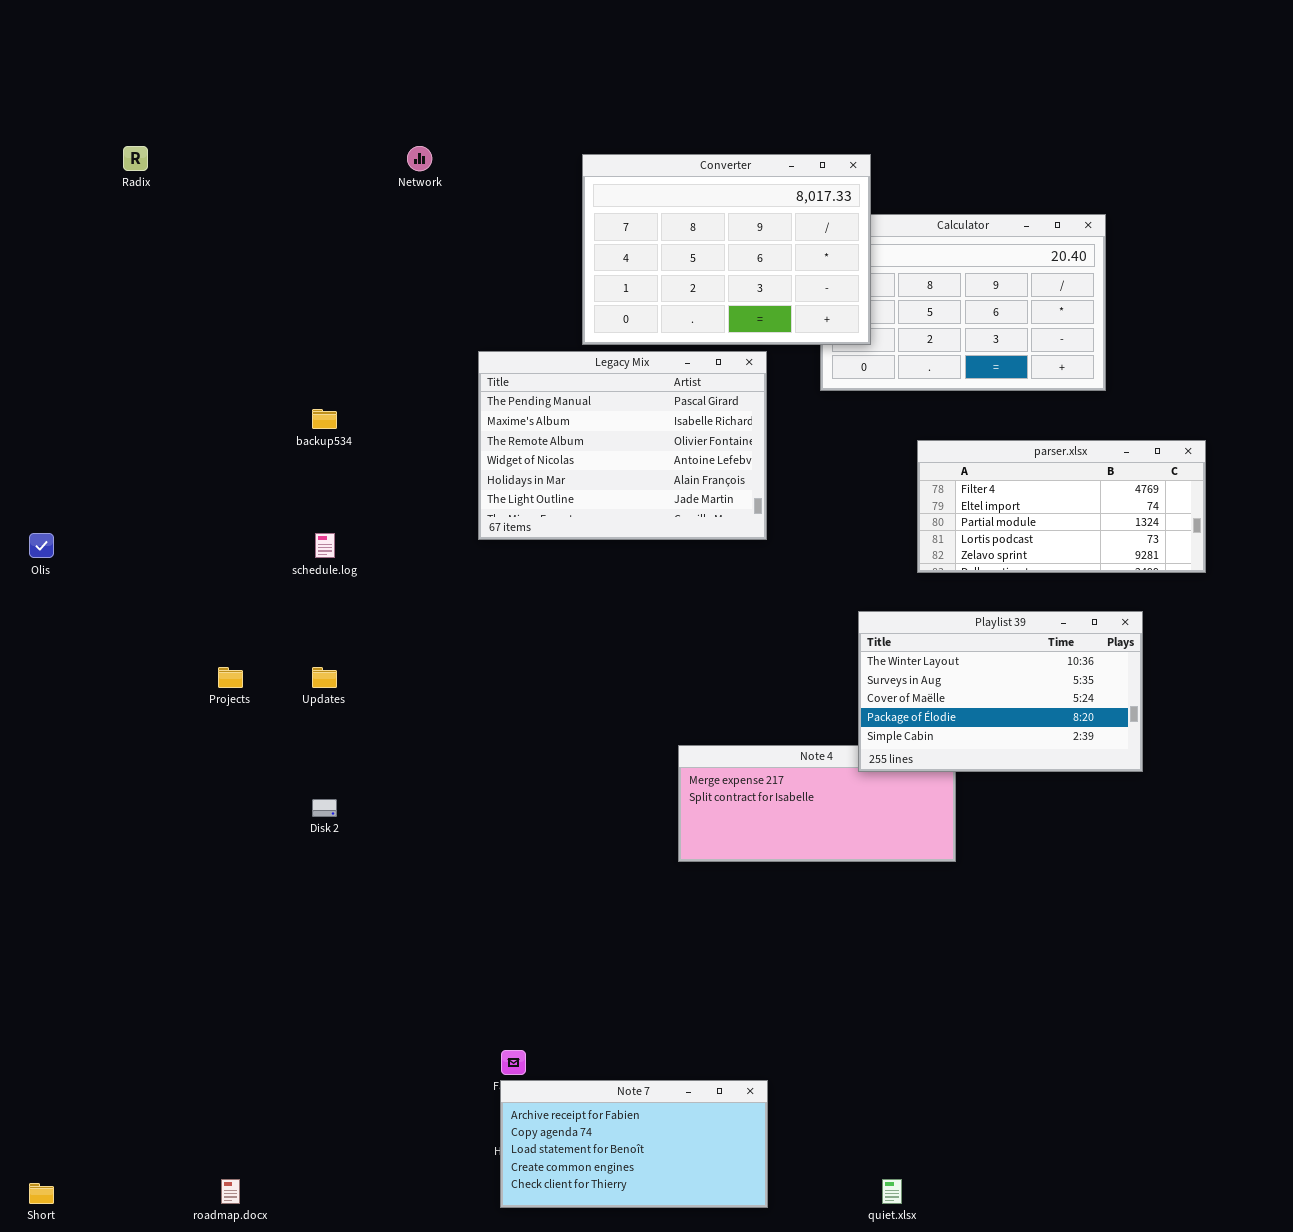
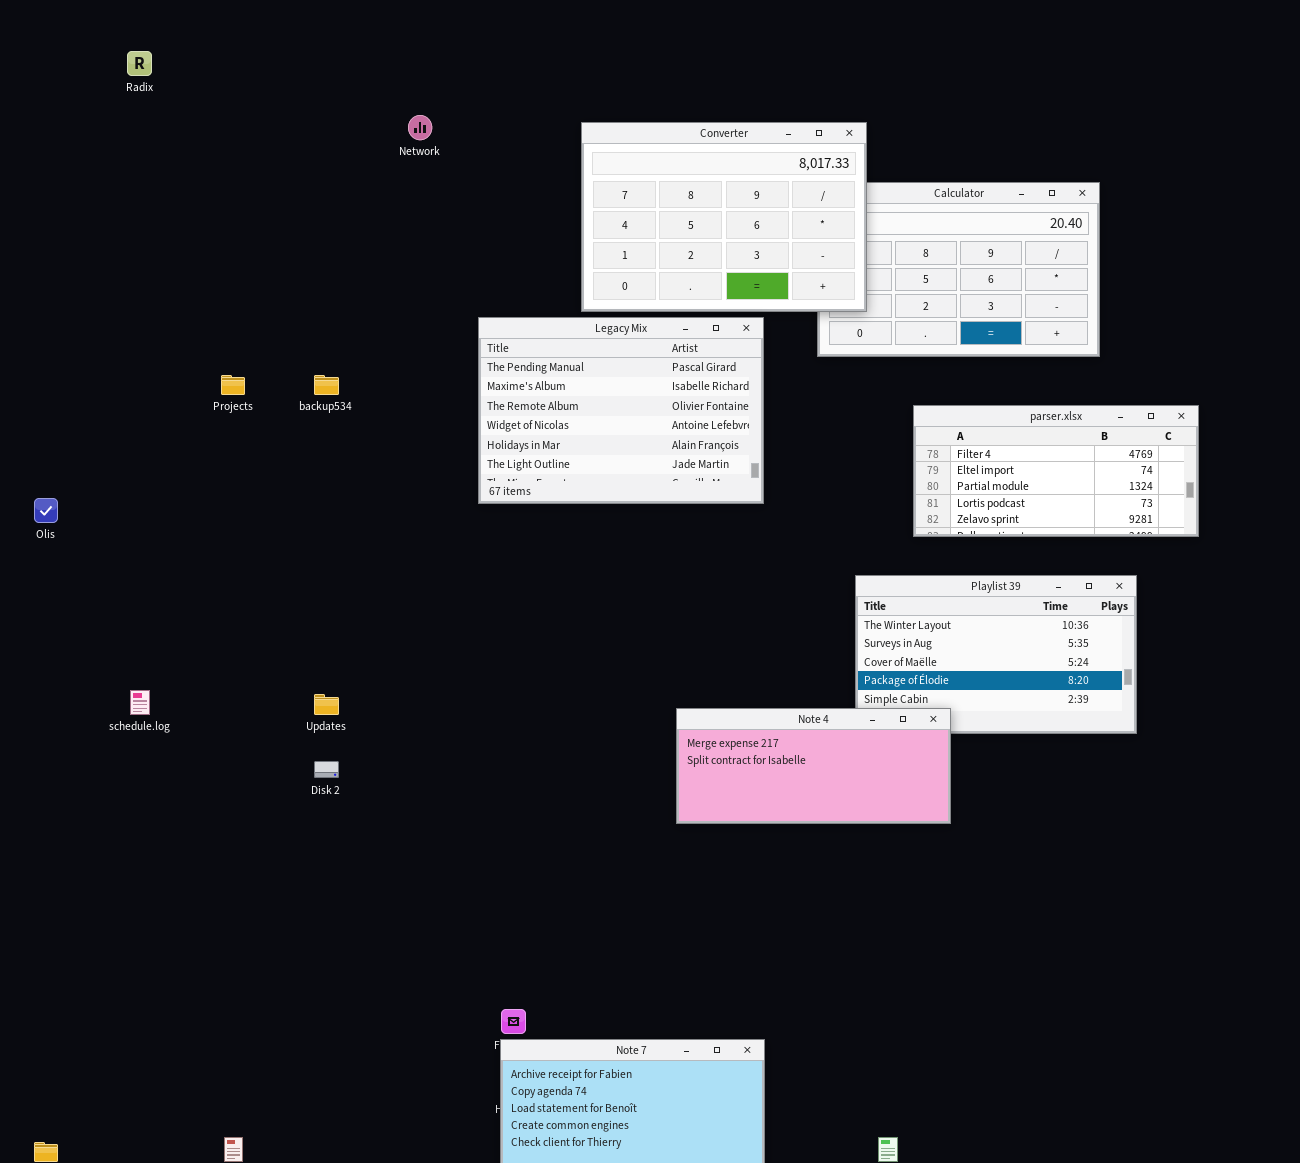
Radix: [123,146,148,171] -> [127,51,152,76], moved
schedule.log: [315,533,335,558] -> [130,690,150,715], moved
Projects: [218,667,243,688] -> [221,375,245,395], moved
Updates: [312,667,337,688] -> [314,694,339,715], moved
Note 4: [678,745,956,862] -> [676,708,951,824], raised

